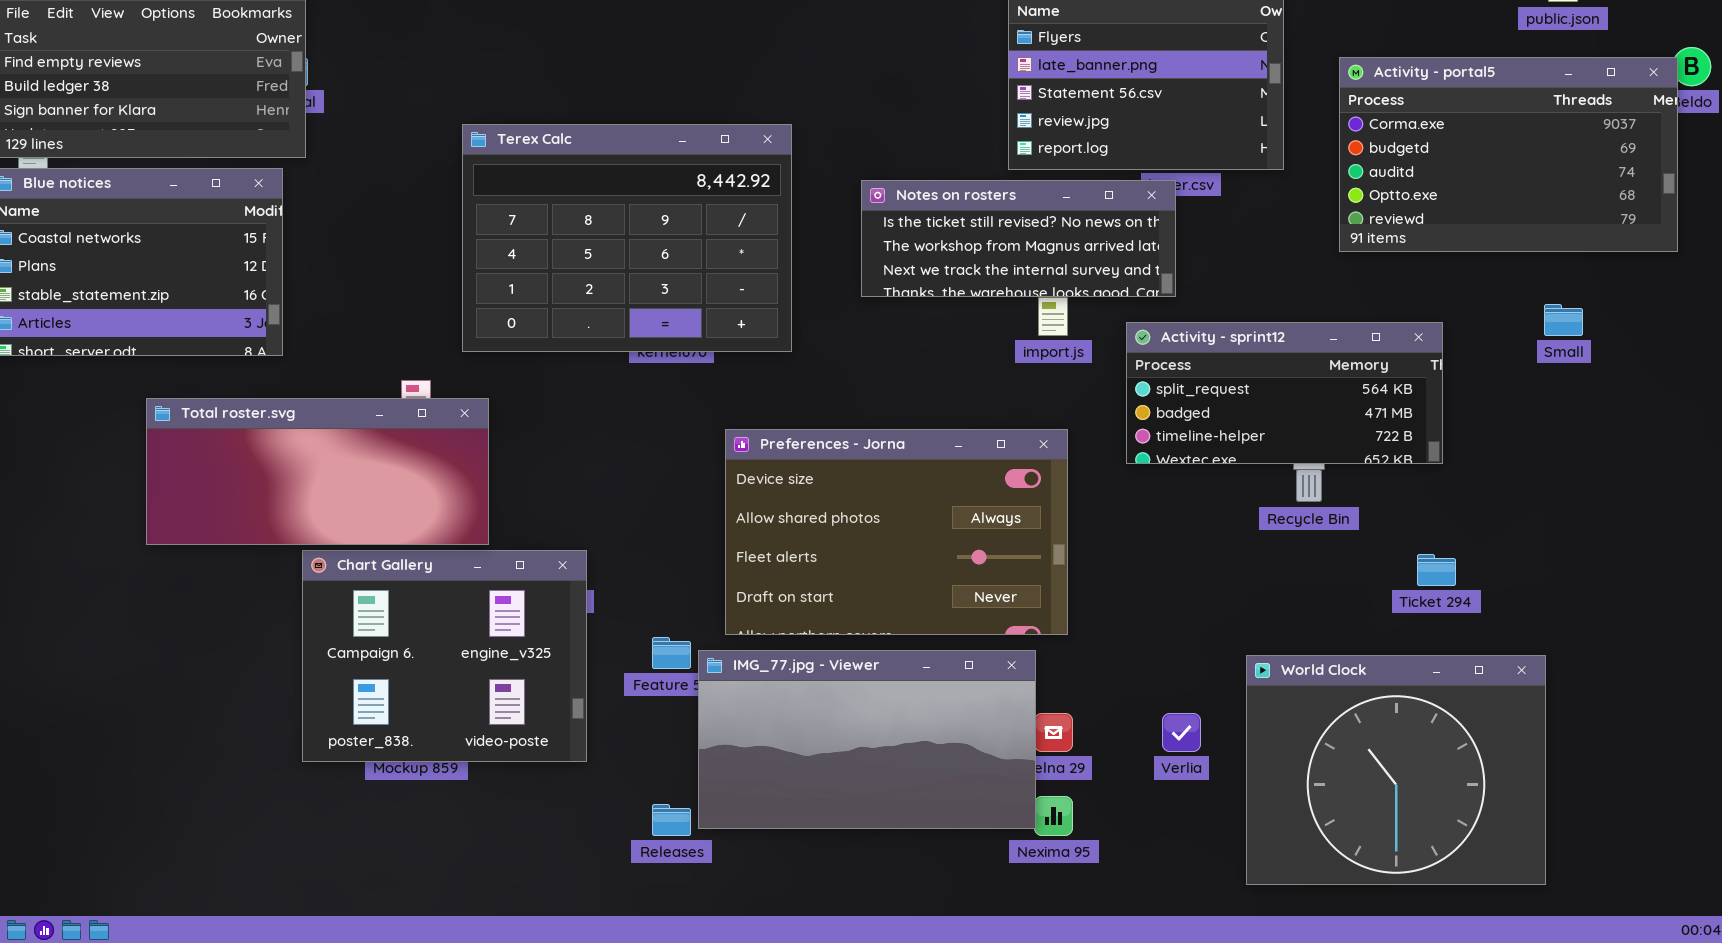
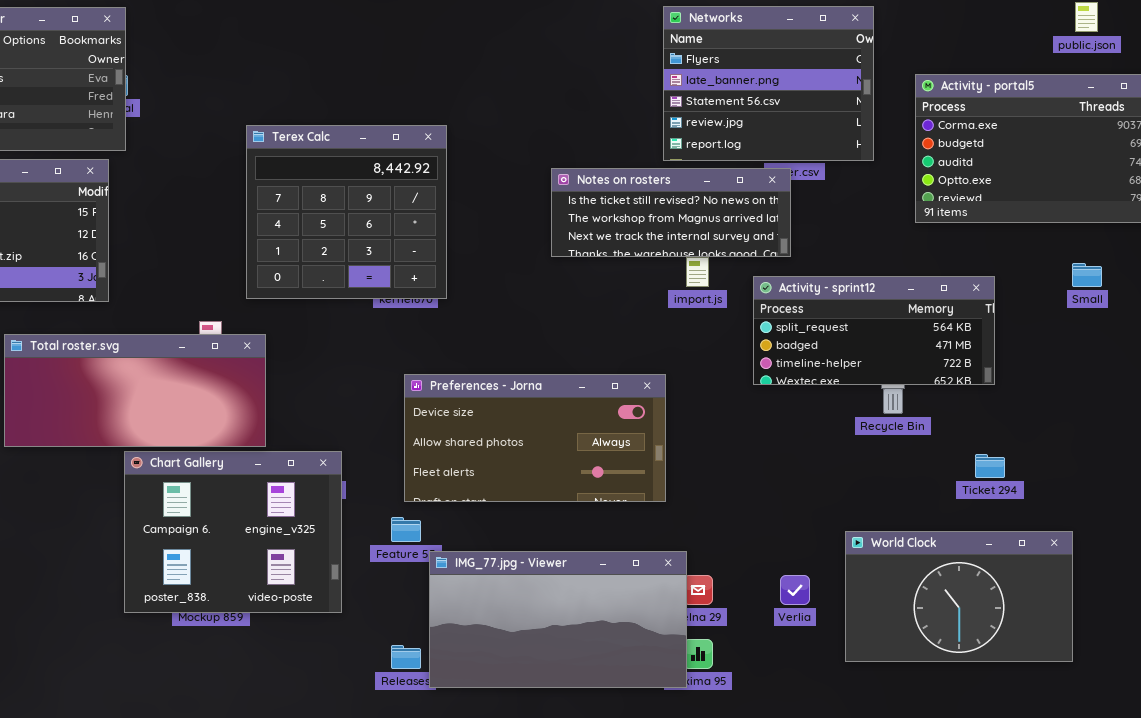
Terex Calc: [462,124,792,352] -> [246,125,447,299], resized
Preferences - Jorna: [725,429,1068,635] -> [404,374,666,502], moved, resized
IMG_77.jpg - Viewer: [698,650,1036,829] -> [429,551,687,688], moved
World Clock: [1246,655,1546,885] -> [845,531,1073,662], resized

